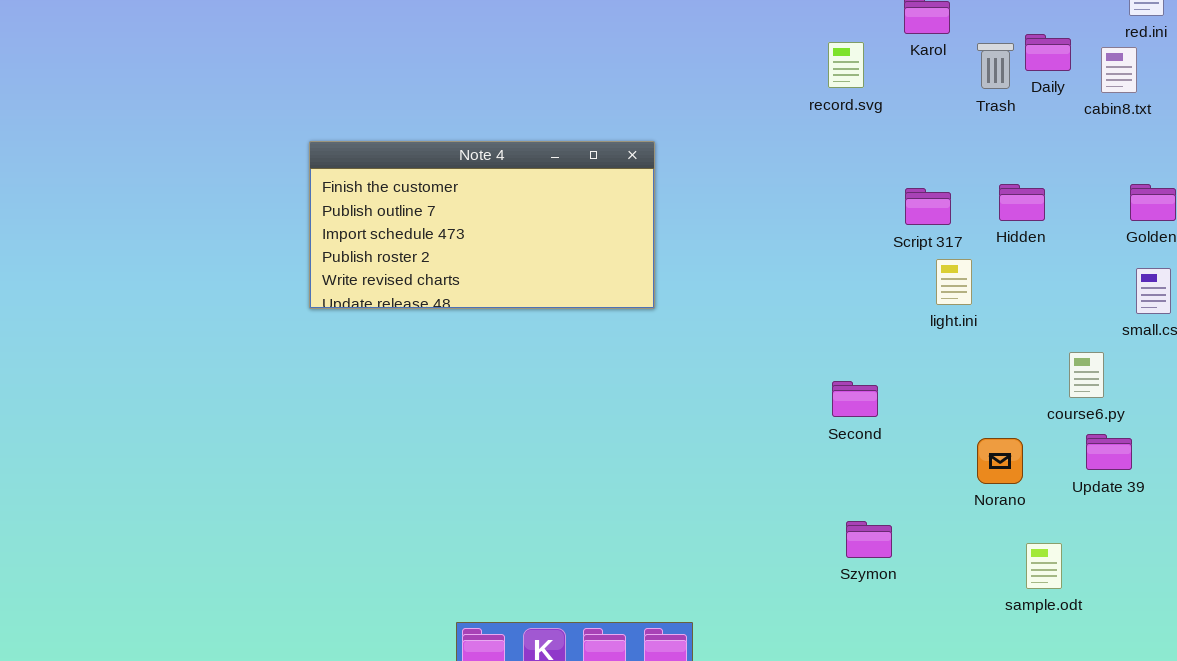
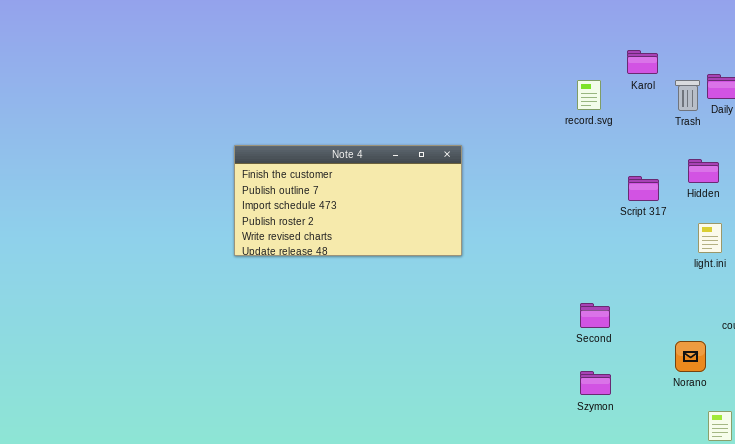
Hidden: [999,184,1045,221] -> [688,159,719,183], moved
light.ini: [936,259,972,305] -> [698,223,722,253], moved
Szymon: [846,521,892,558] -> [580,371,611,395], moved

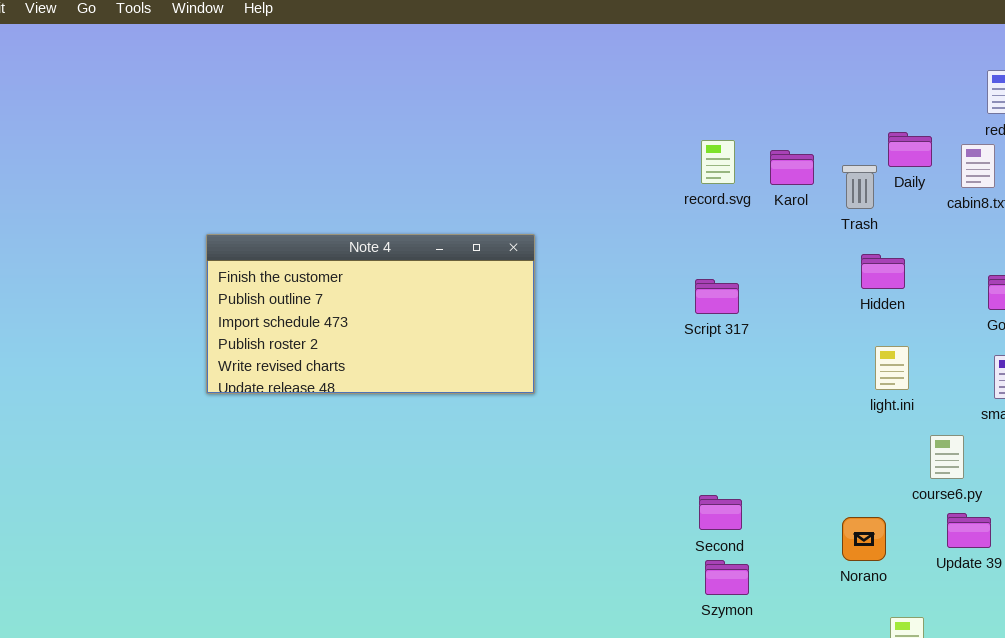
Karol: [627,50,658,74] -> [770,150,814,185], moved
Trash: [675,80,700,111] -> [842,165,877,209], moved
Script 317: [628,176,659,201] -> [695,279,739,314], moved
Second: [580,303,610,328] -> [699,495,742,530], moved

